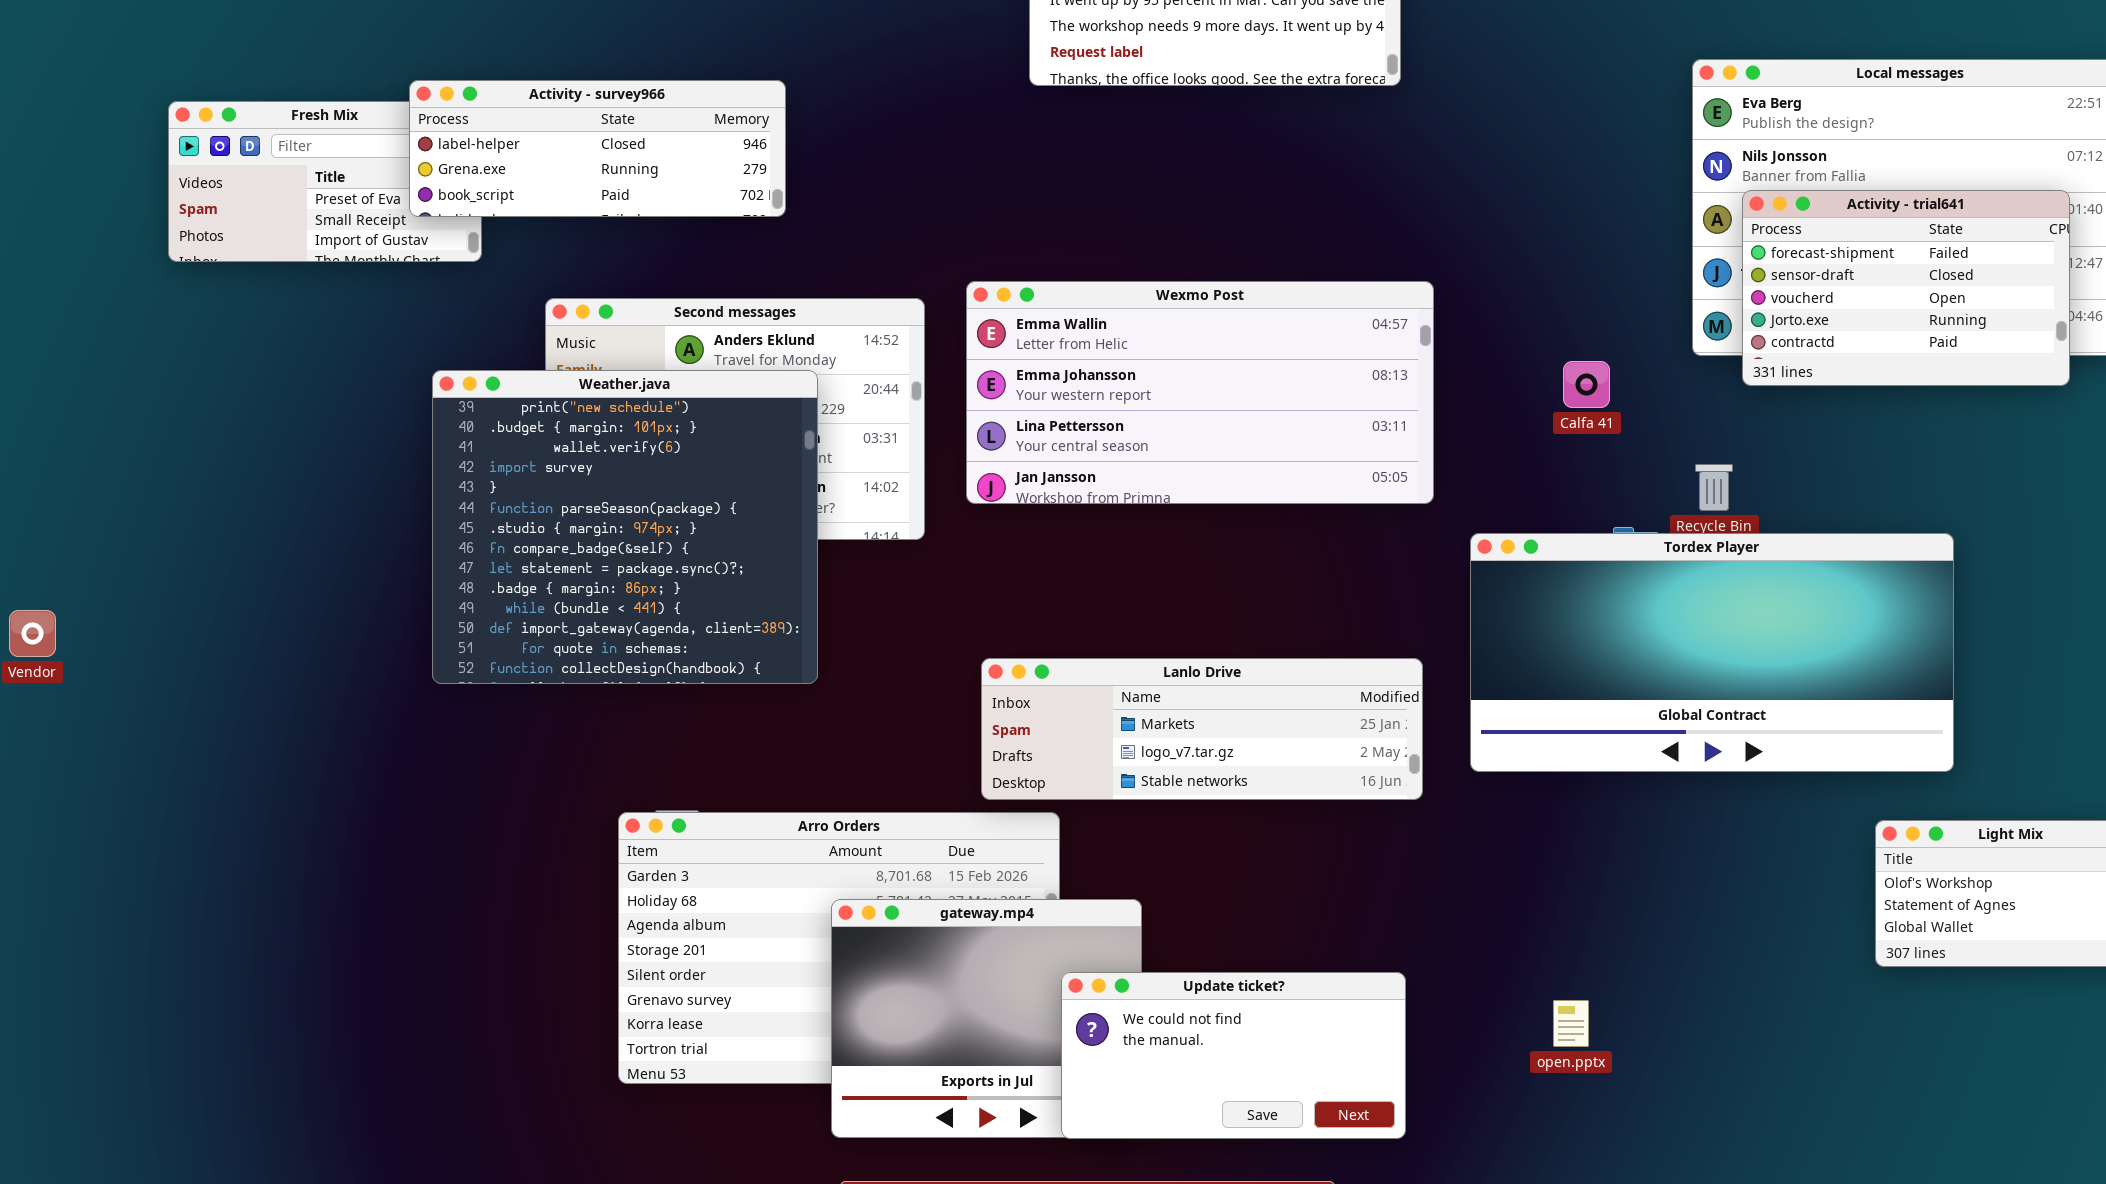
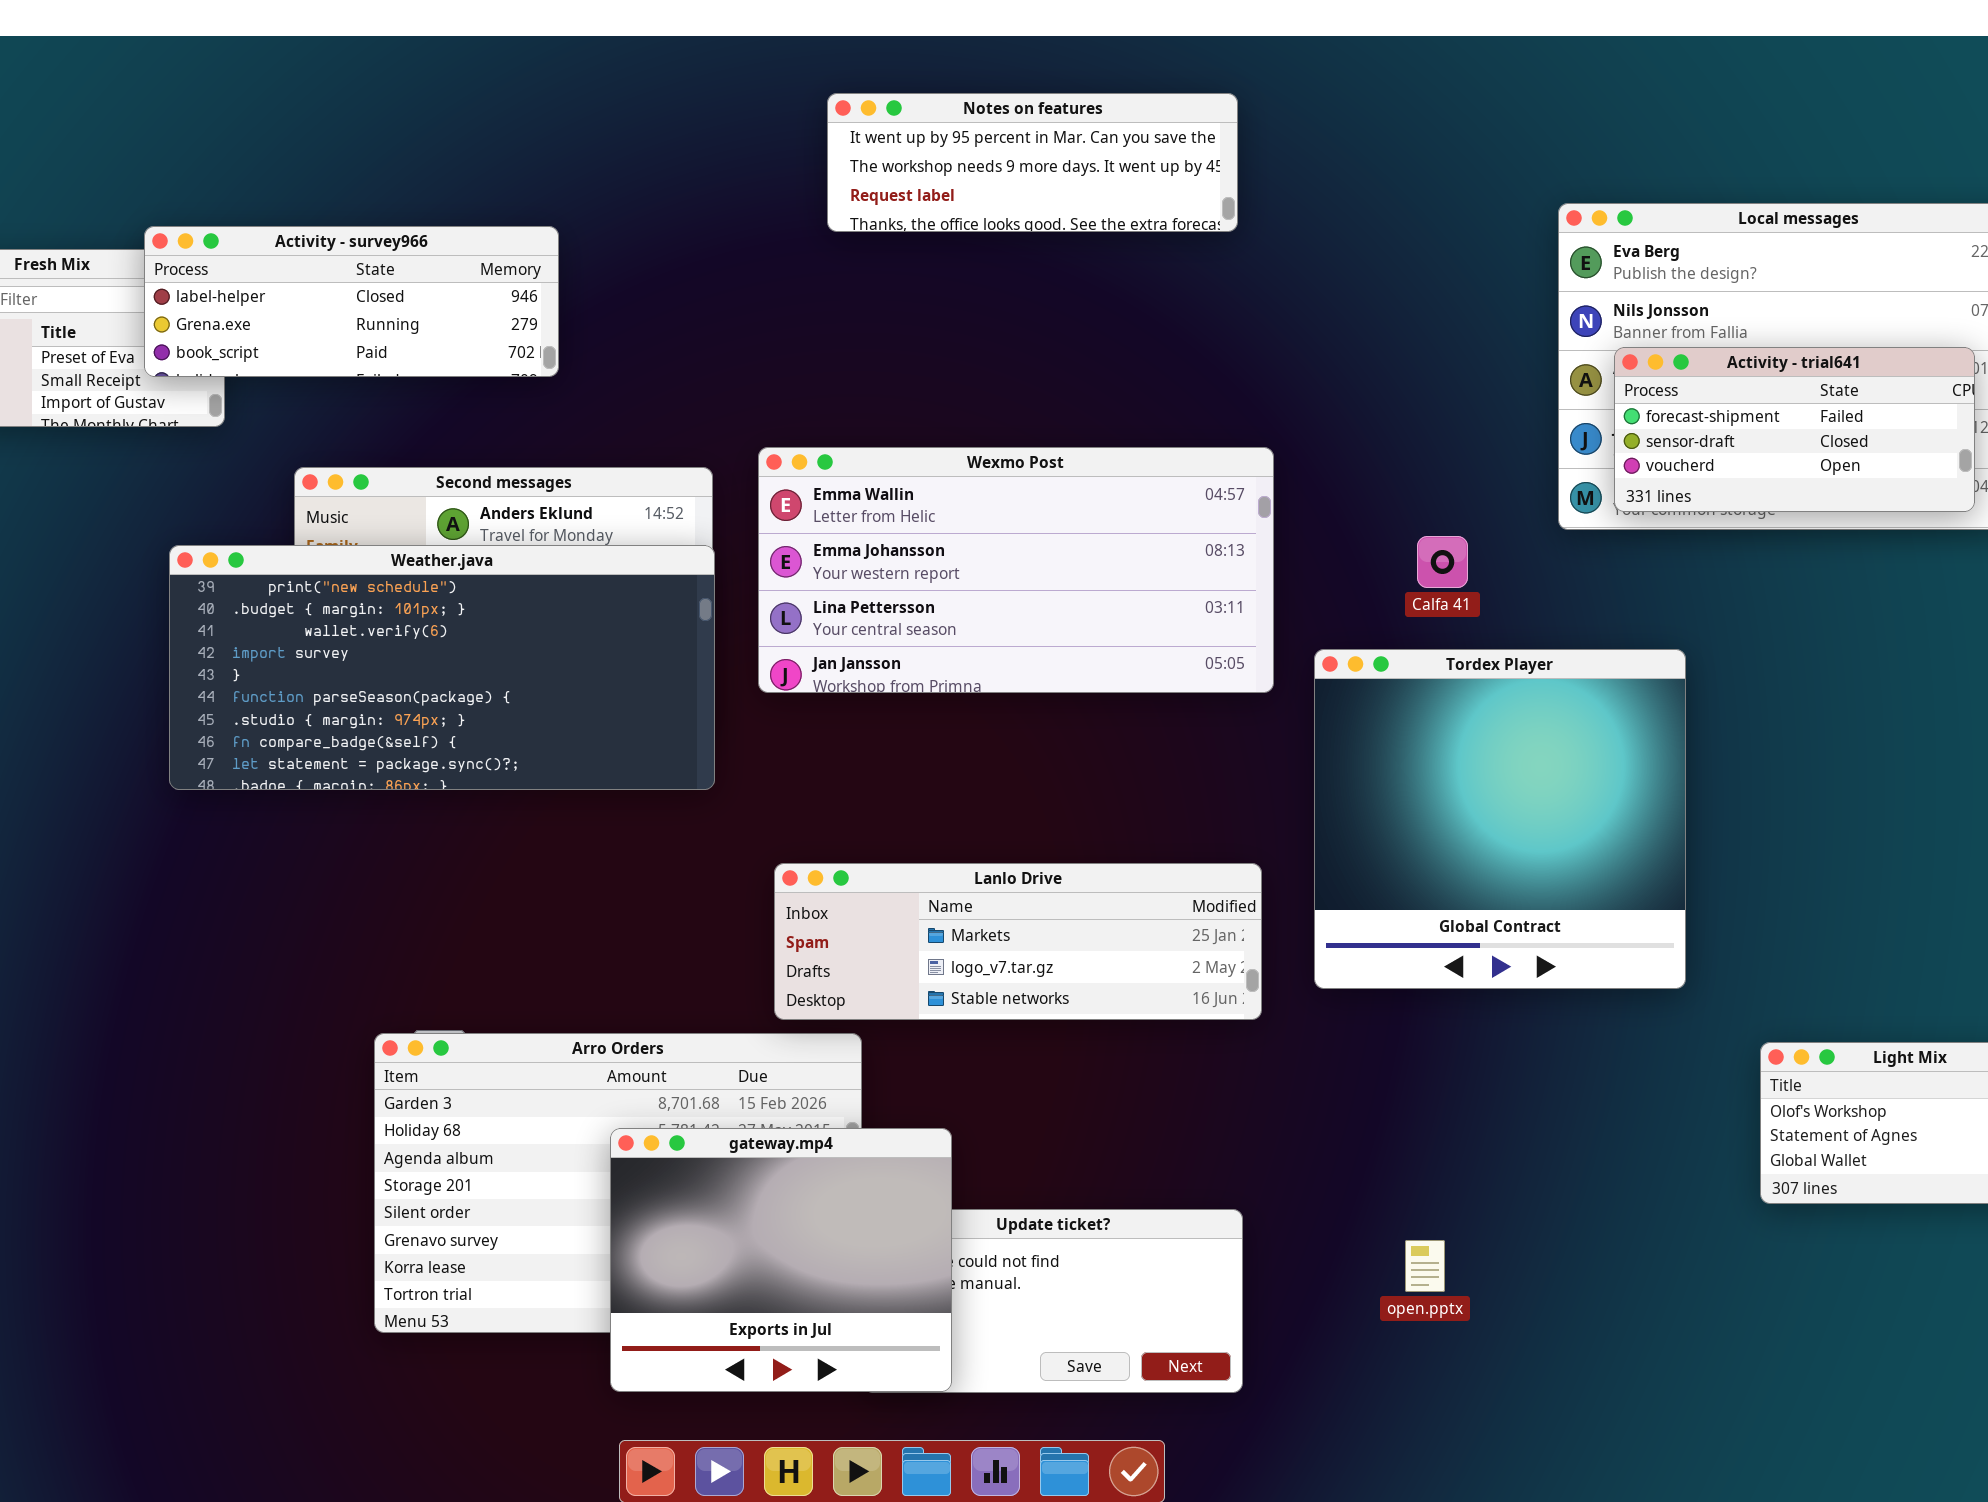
Activity - trial641: [1742,190,2070,386] -> [1614,347,1975,512], resized
Weather.java: [432,370,818,684] -> [169,545,715,790], resized
Tordex Player: [1470,533,1954,772] -> [1314,649,1686,989], resized
gateway.mp4: [831,899,1142,1138] -> [610,1128,952,1392], raised

